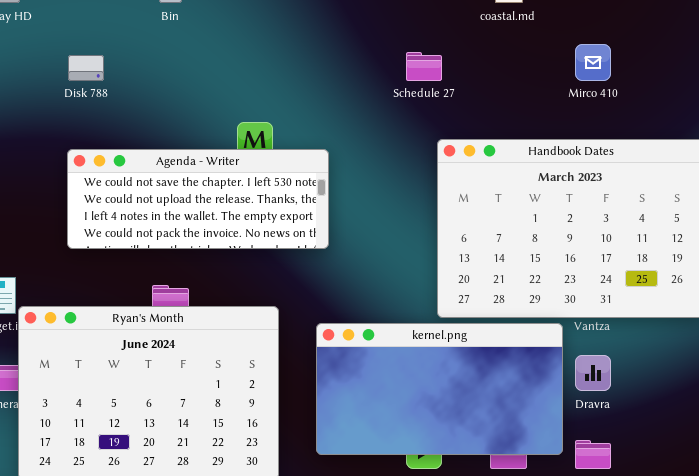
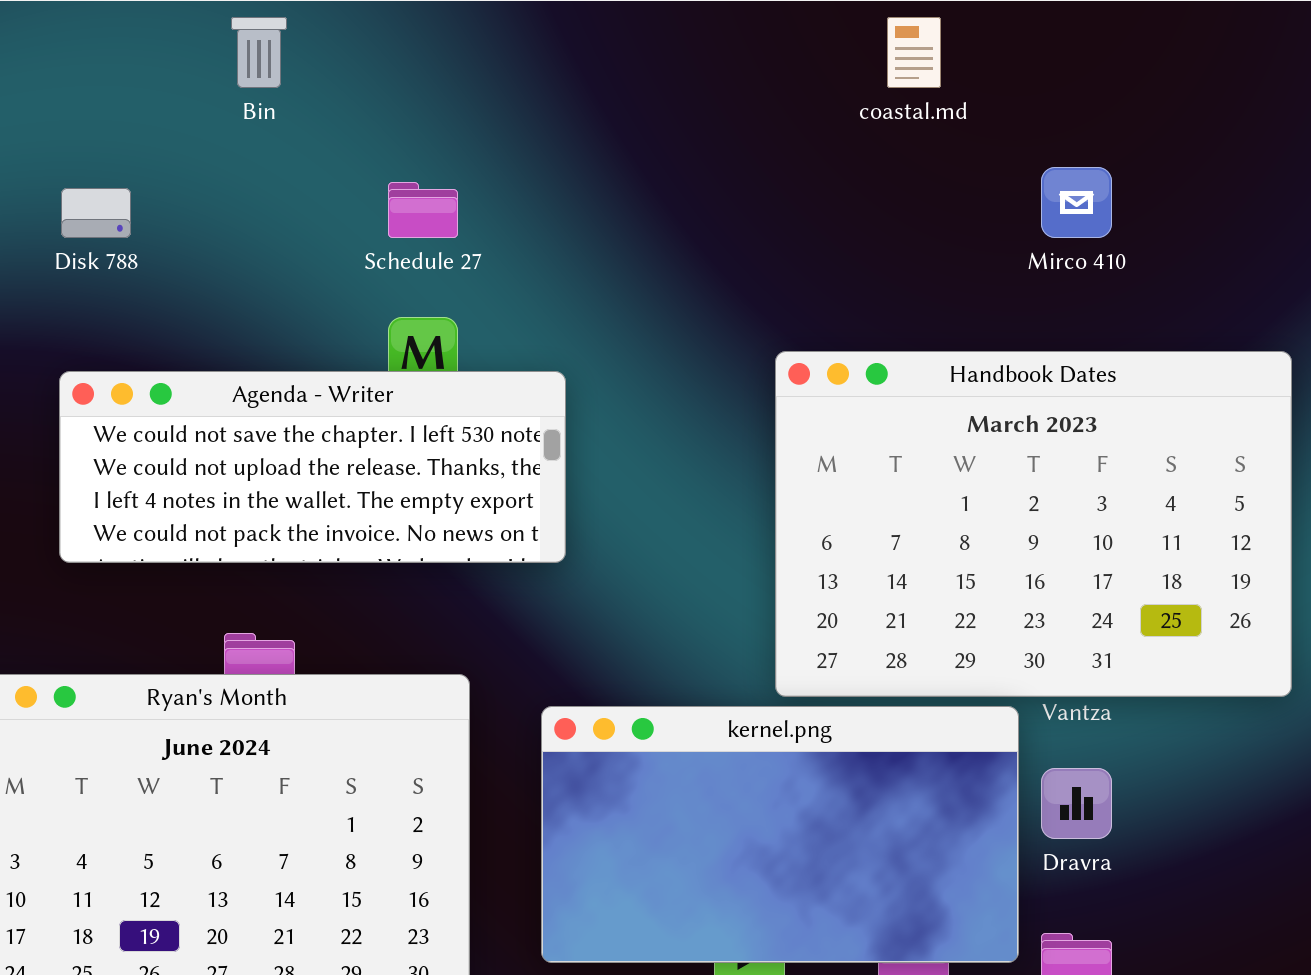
Schedule 27: [406,52,442,81] -> [388,182,458,238], moved

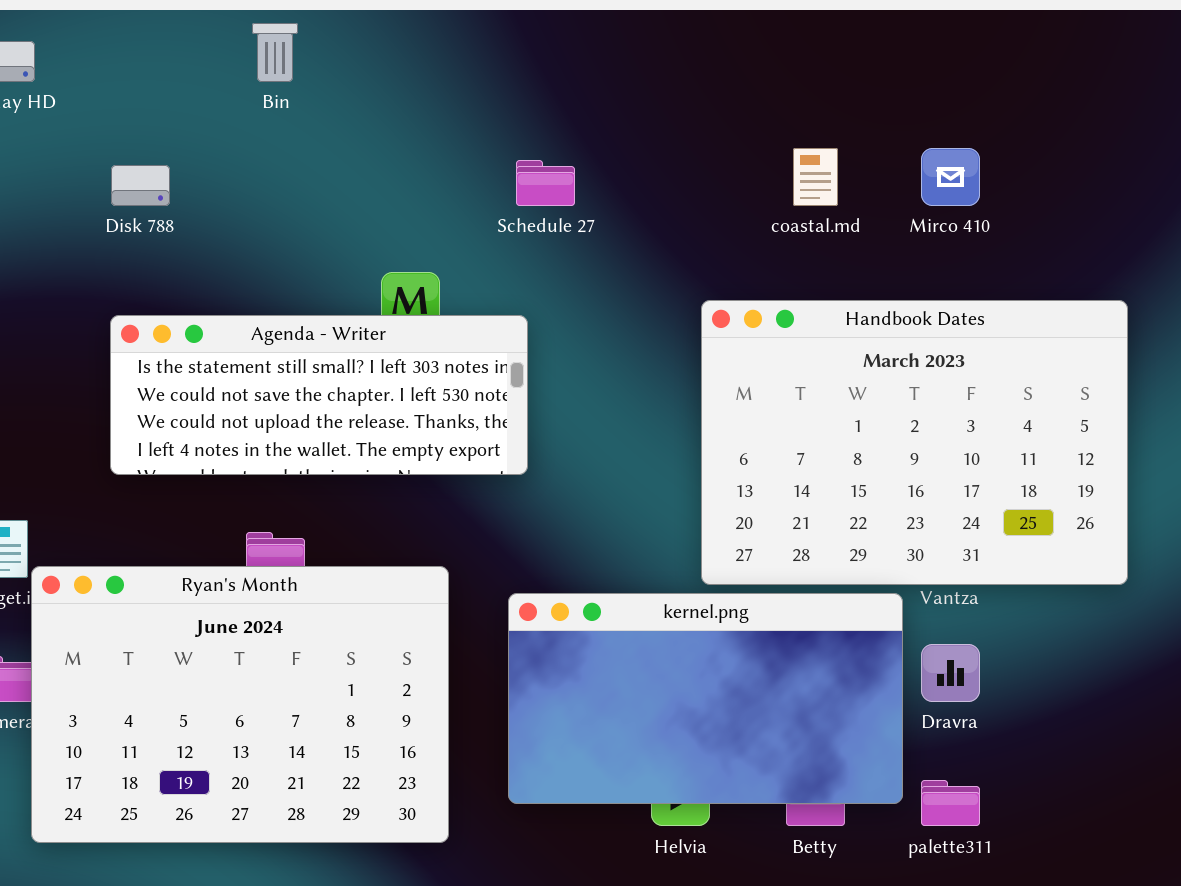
coastal.md: [887,17,941,88] -> [793,148,838,206], moved
Schedule 27: [388,182,458,238] -> [516,160,575,206], moved
Agenda - Writer: [59,371,566,563] -> [110,315,528,475], scrolled up 1 row

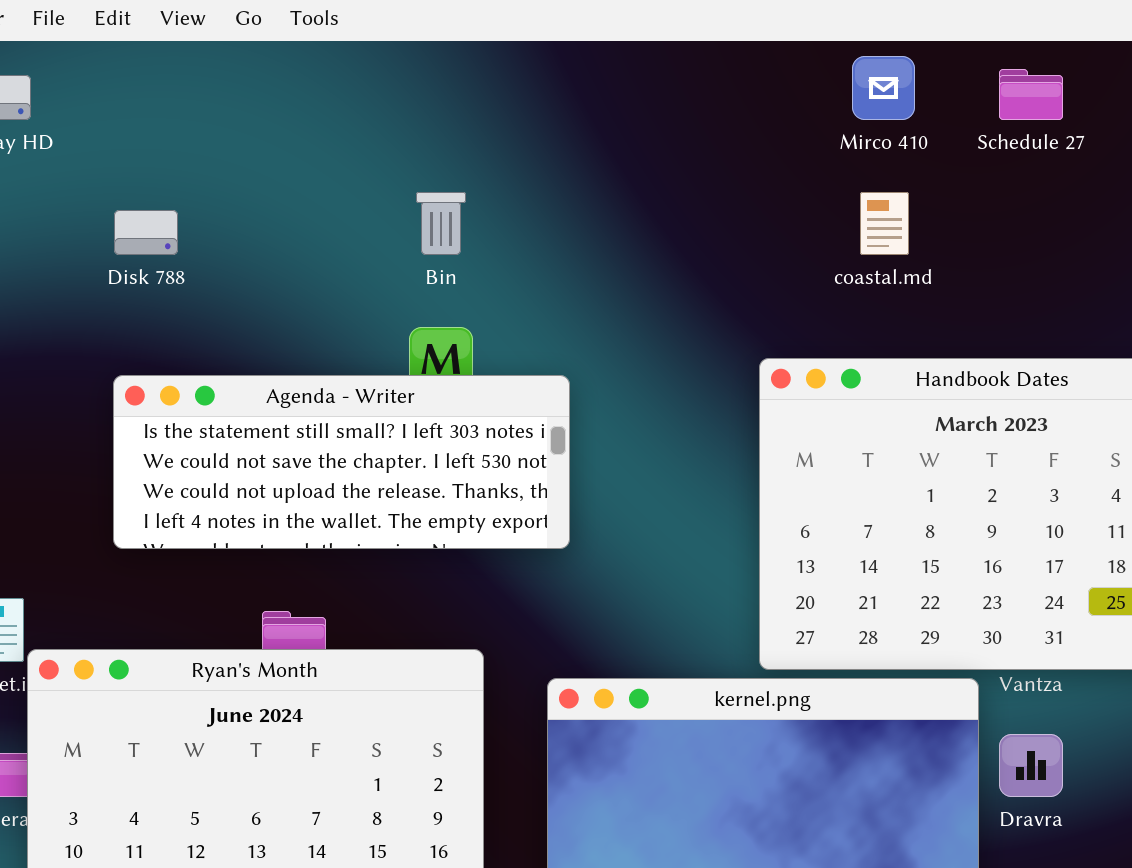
Bin: [252,23,298,82] -> [416,192,466,255], moved
Mirco 410: [921,148,980,206] -> [852,56,915,120], moved
Schedule 27: [516,160,575,206] -> [999,69,1063,120], moved

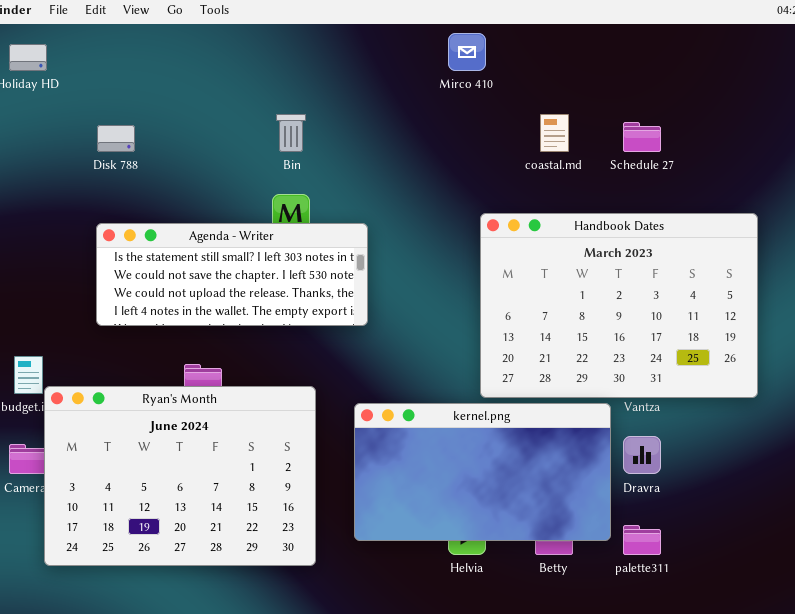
Mirco 410: [852,56,915,120] -> [448,33,486,71], moved
Schedule 27: [999,69,1063,120] -> [623,122,661,152], moved

